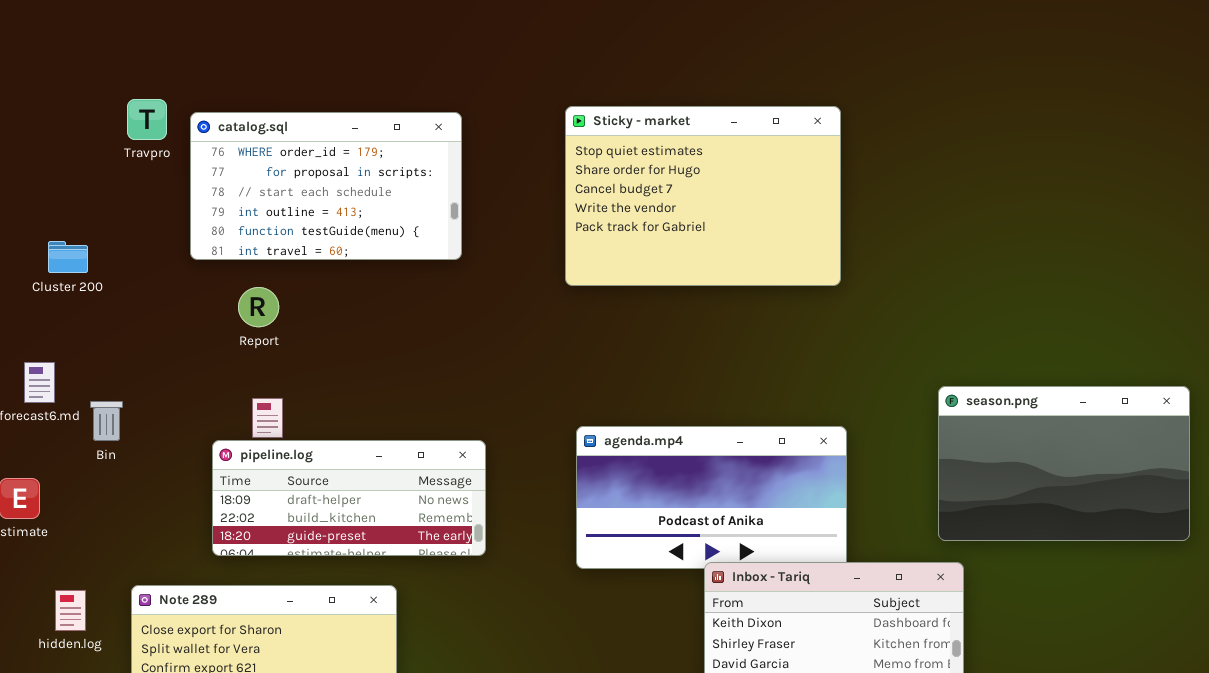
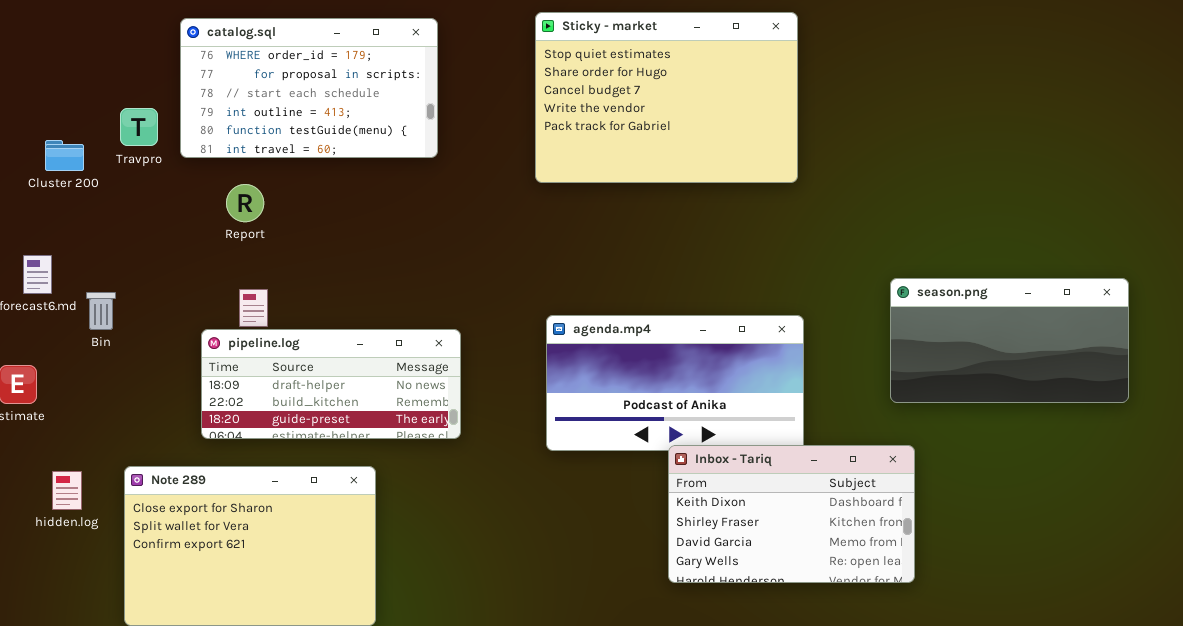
Travpro: [127,99,167,140] -> [120,108,158,146], moved
season.png: [938,386,1190,541] -> [890,278,1129,403], resized

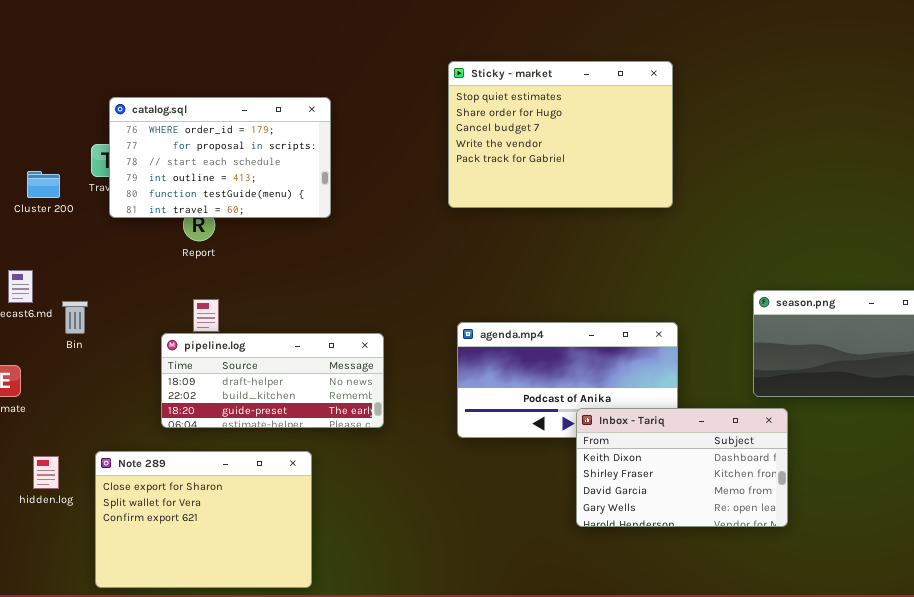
catalog.sql: [180,18,438,158] -> [109,97,331,218], moved
Inbox - Tariq: [668,445,915,583] -> [576,408,788,527], moved

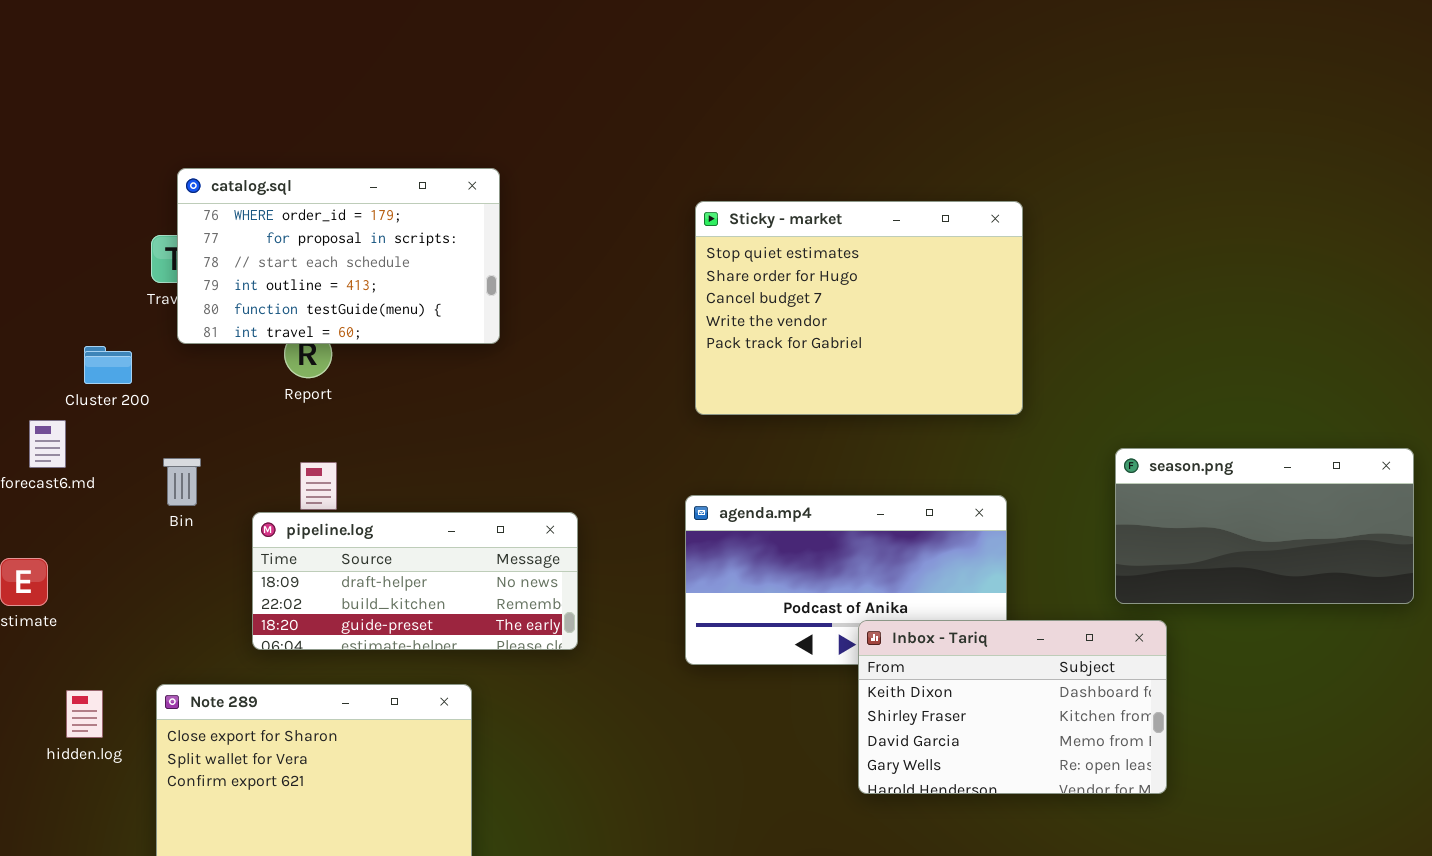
Sticky - market: [448,61,673,208] -> [695,201,1023,415], moved
Cluster 200: [27,171,60,198] -> [84,346,132,384], moved
Bin: [62,301,88,334] -> [163,458,201,506], moved

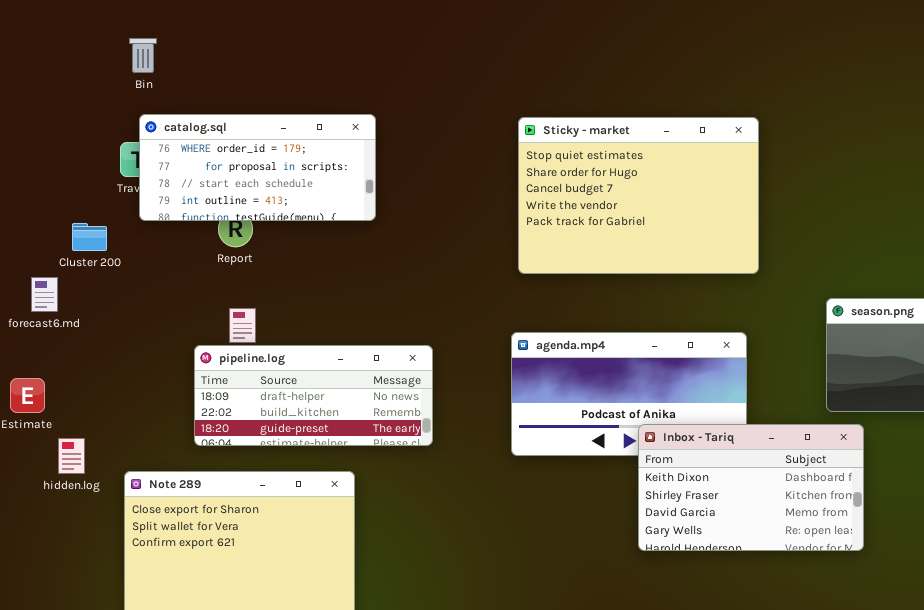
catalog.sql: [177,168,500,344] -> [139,114,376,221], resized
Bin: [163,458,201,506] -> [129,38,157,73], moved
hidden.log: [66,690,103,738] -> [58,438,85,474], moved

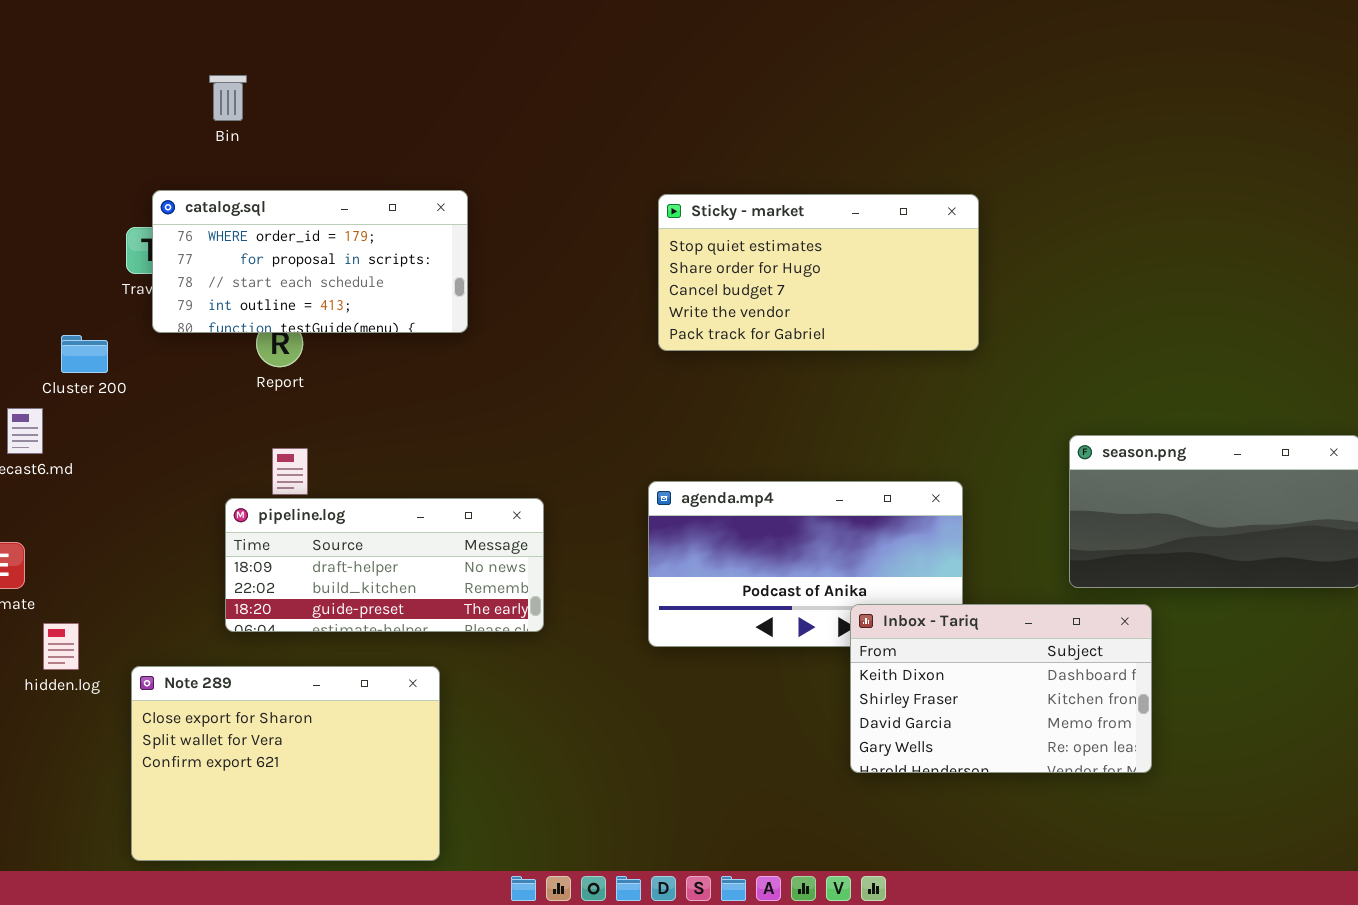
Bin: [129,38,157,73] -> [209,75,247,121], moved
Sticky - market: [518,117,759,274] -> [658,194,979,351], resized
Inbox - Tariq: [638,424,864,551] -> [850,604,1152,773], moved

